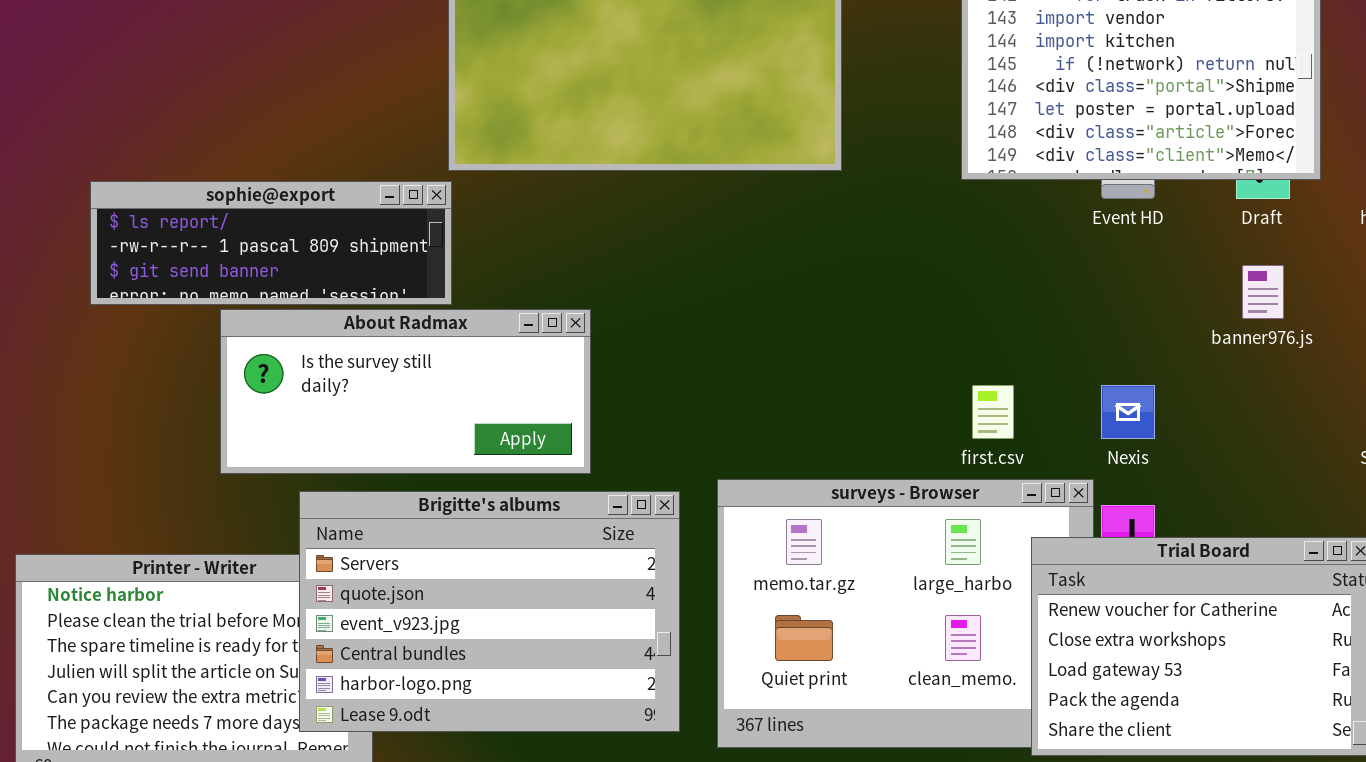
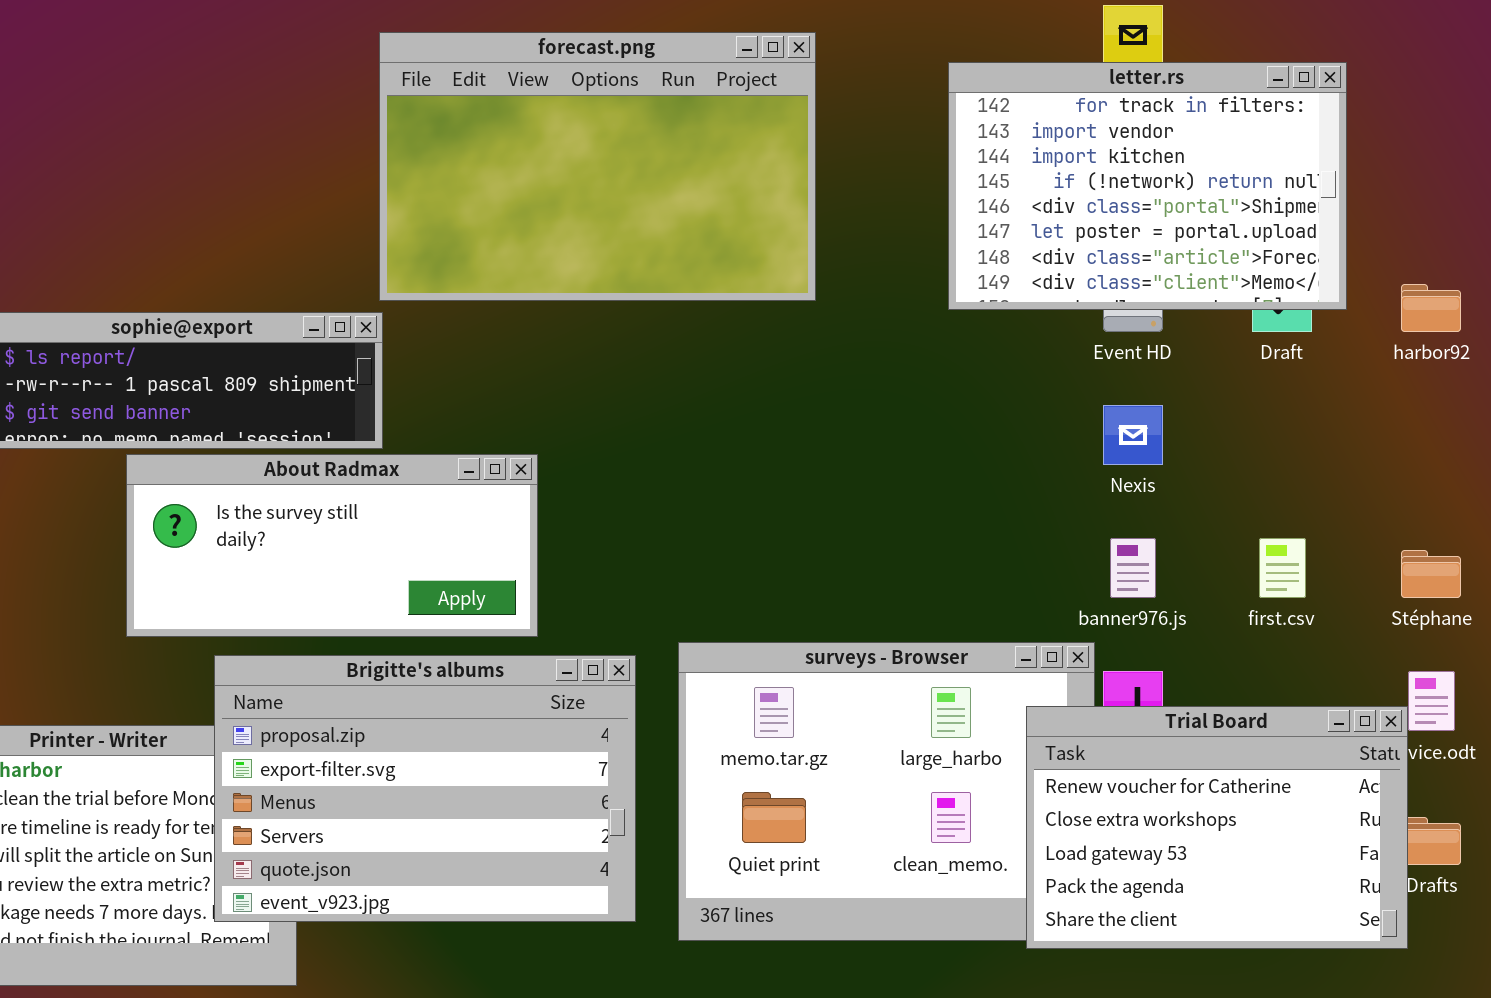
banner976.js: [1242,265,1284,319] -> [1110,538,1156,598], moved
first.csv: [972,385,1014,439] -> [1259,538,1306,598], moved
Nexis: [1101,385,1155,439] -> [1103,405,1163,465], moved
Brigitte's albums: [299,491,680,732] -> [214,655,636,922], scrolled up 3 rows

